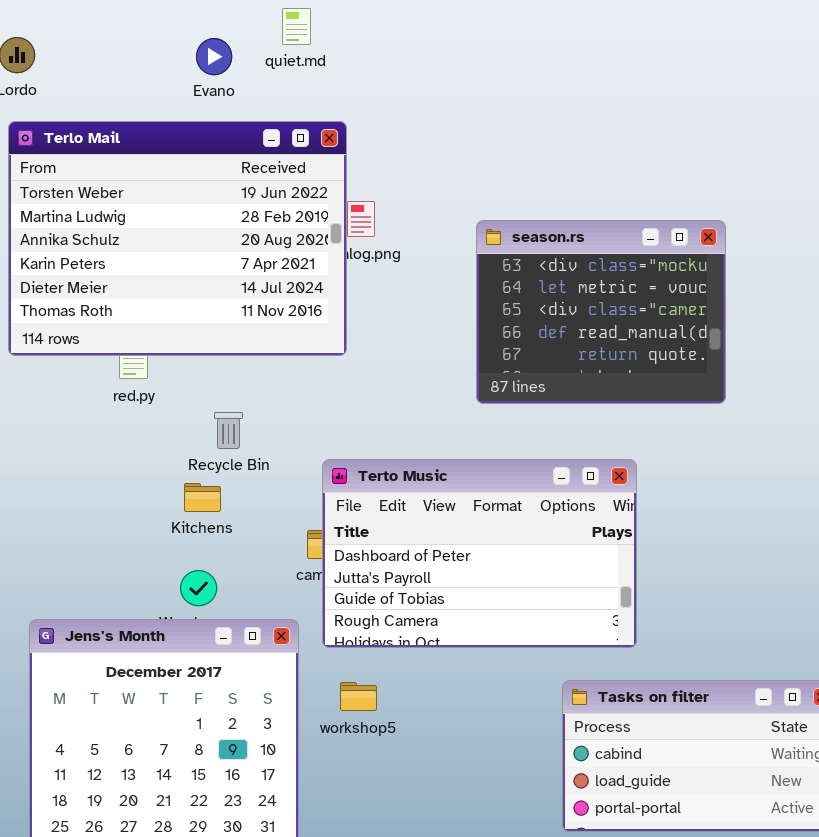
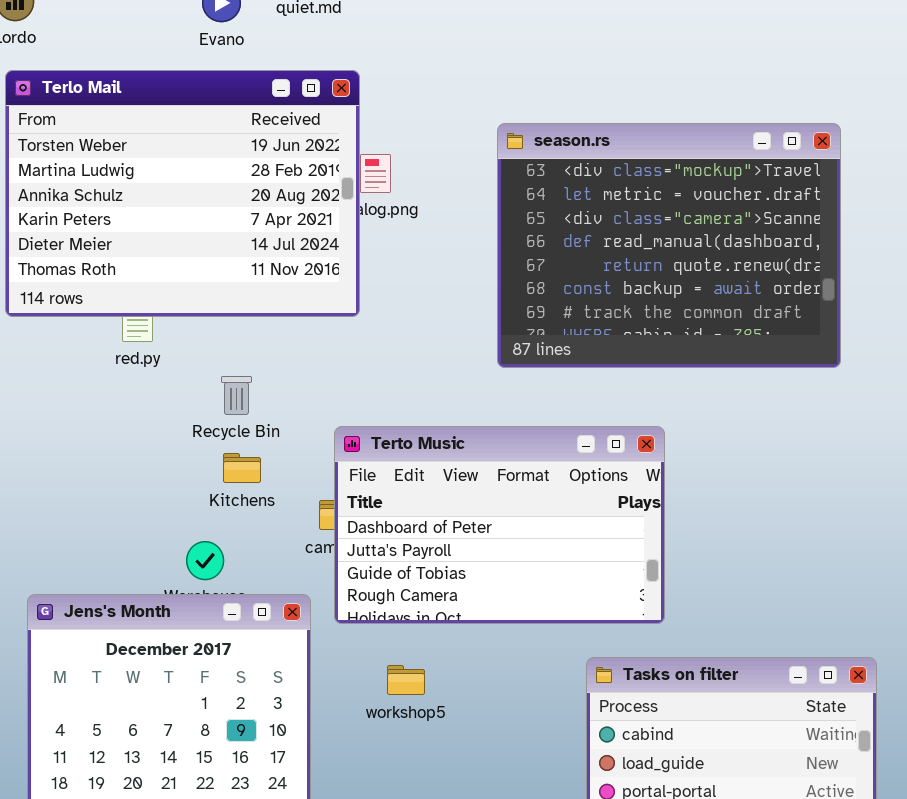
season.rs: [476,220,726,404] -> [497,123,841,368], resized
Kitchens: [184,483,221,512] -> [223,453,261,483], moved
workshop5: [340,682,377,711] -> [387,665,425,695], moved

